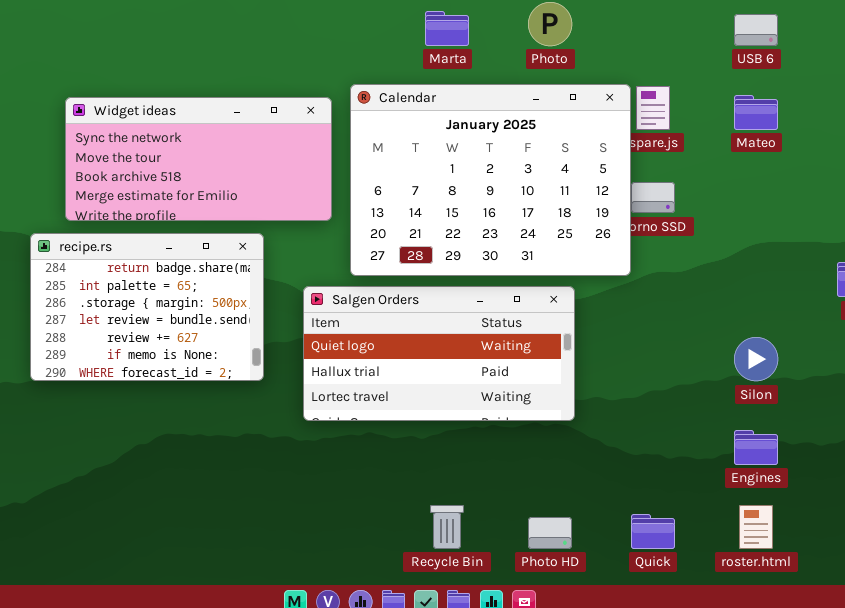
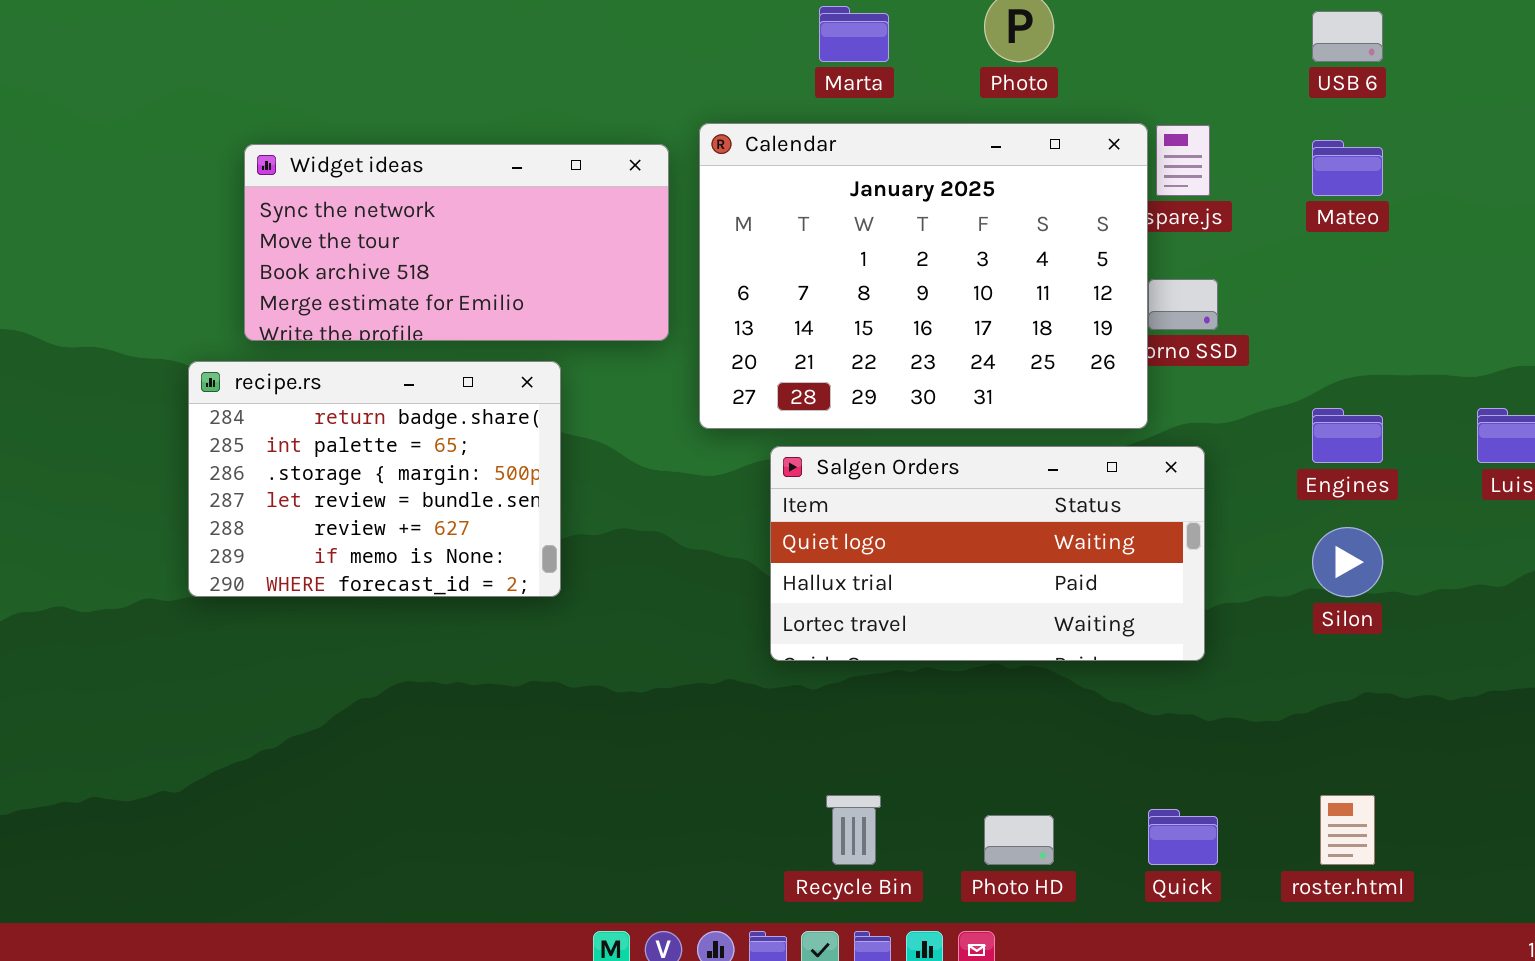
Salgen Orders: [303,286,575,421] -> [770,446,1205,661], moved
Engines: [734,430,778,465] -> [1312,408,1383,463], moved

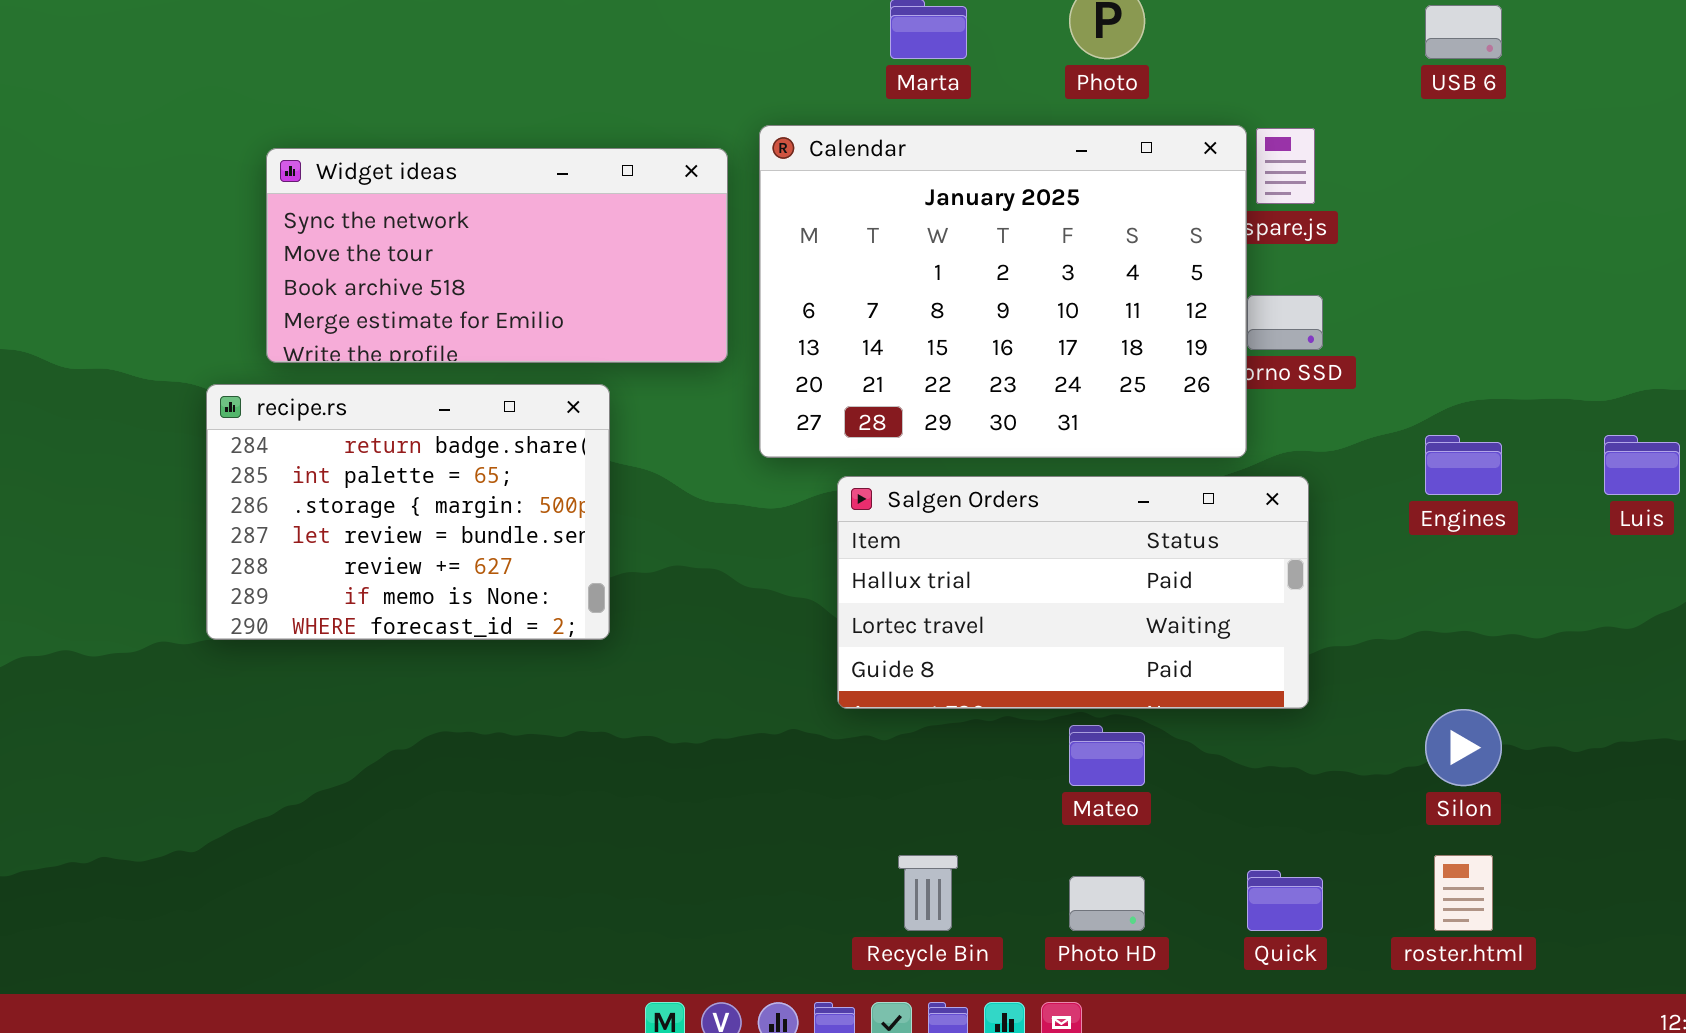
Mateo: [1312,140,1383,196] -> [1069,725,1145,786], moved
Salgen Orders: [770,446,1205,661] -> [837,476,1309,709], scrolled down 1 row
Silon: [1312,527,1383,597] -> [1425,709,1502,786], moved

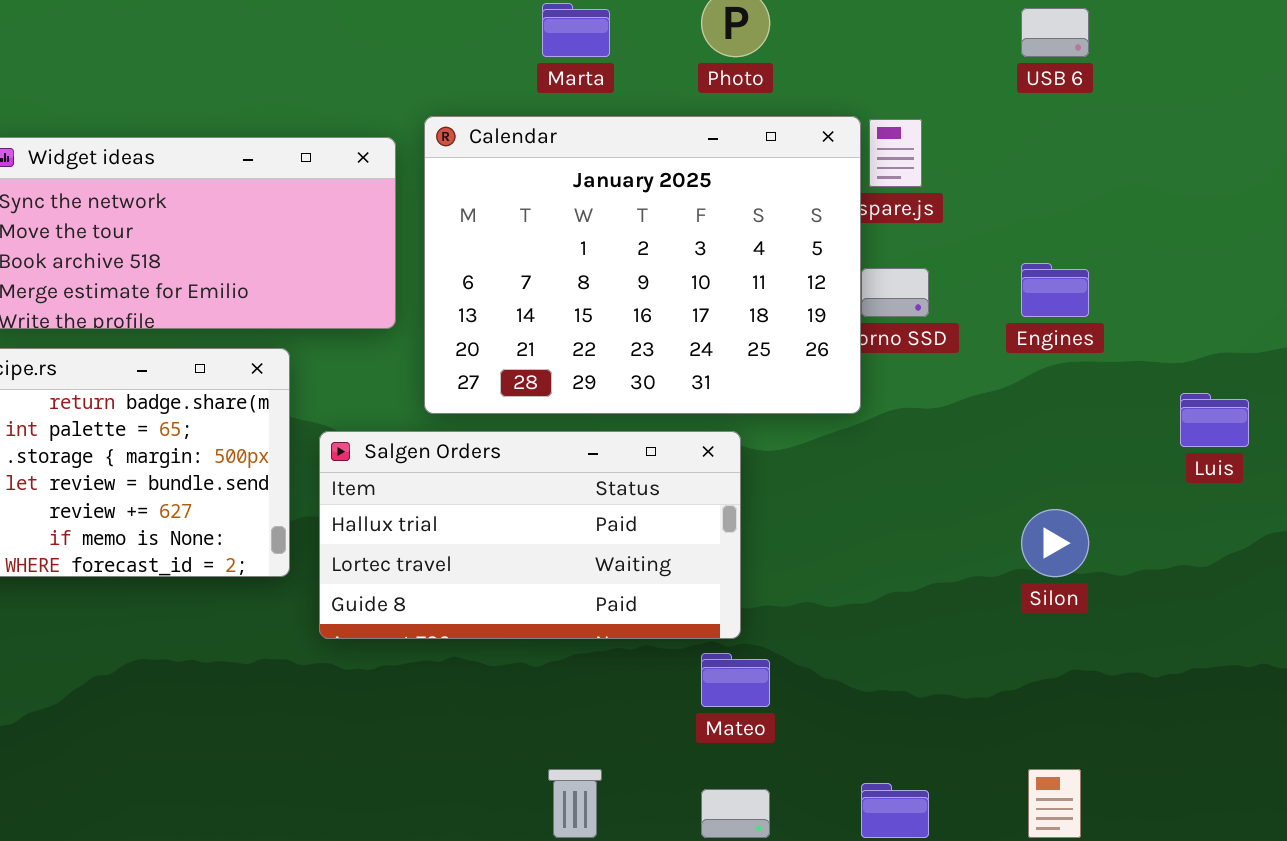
Engines: [1425,435,1502,495] -> [1021,263,1089,317], moved
Salgen Orders: [837,476,1309,709] -> [319,431,741,639], moved
Silon: [1425,709,1502,786] -> [1021,509,1089,577], moved

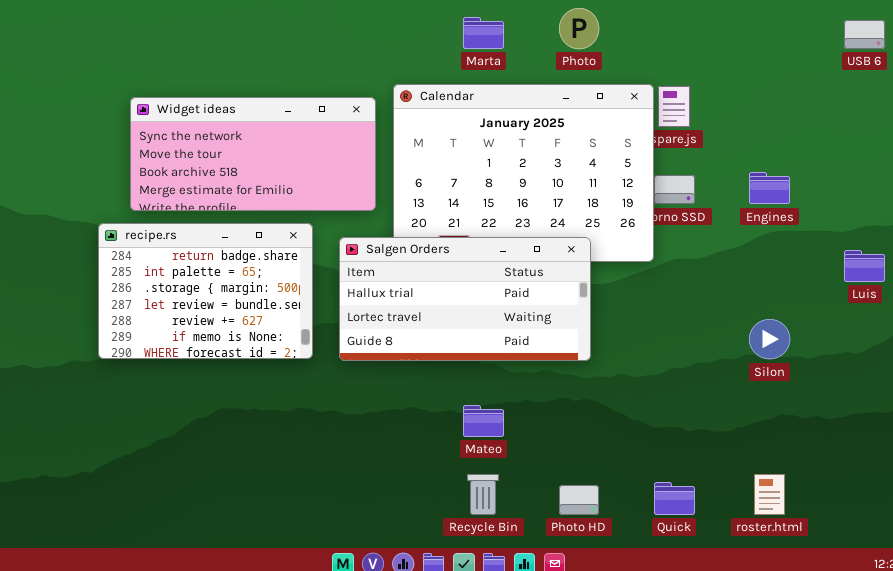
USB 6: [1021,8,1089,57] -> [844,20,885,49], moved
Salgen Orders: [319,431,741,639] -> [339,237,591,361], moved
Mateo: [701,653,770,707] -> [463,405,504,437], moved

